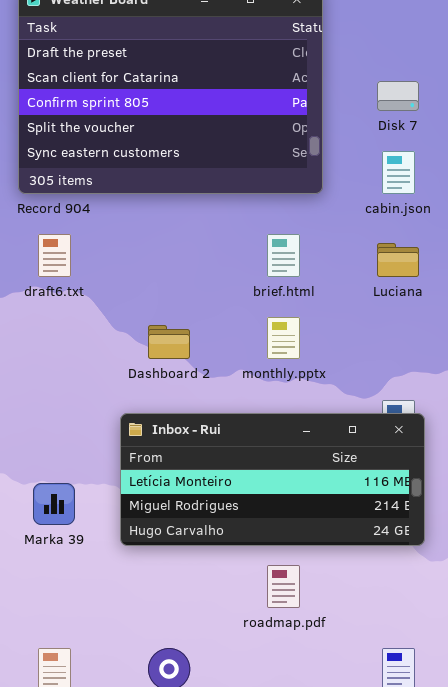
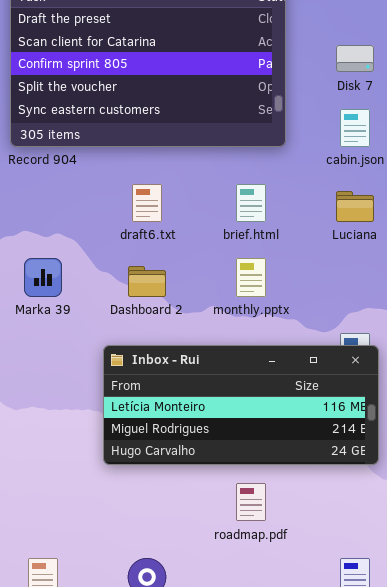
draft6.txt: [38,234,71,277] -> [132,184,162,222], moved
Marka 39: [33,483,75,525] -> [24,258,62,297], moved

